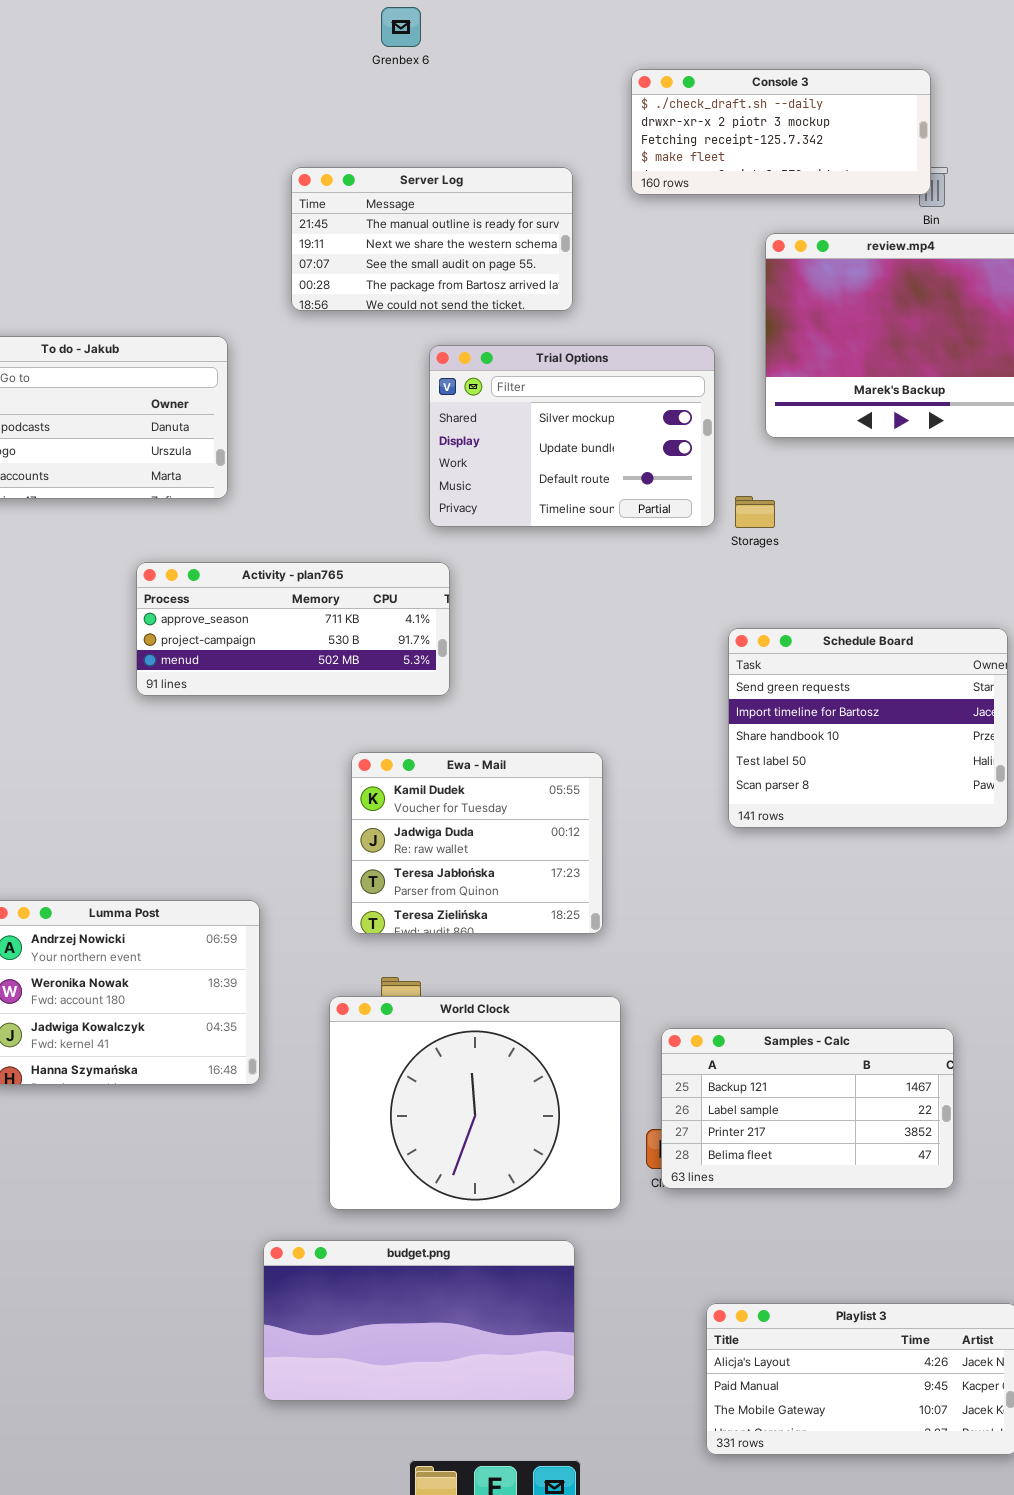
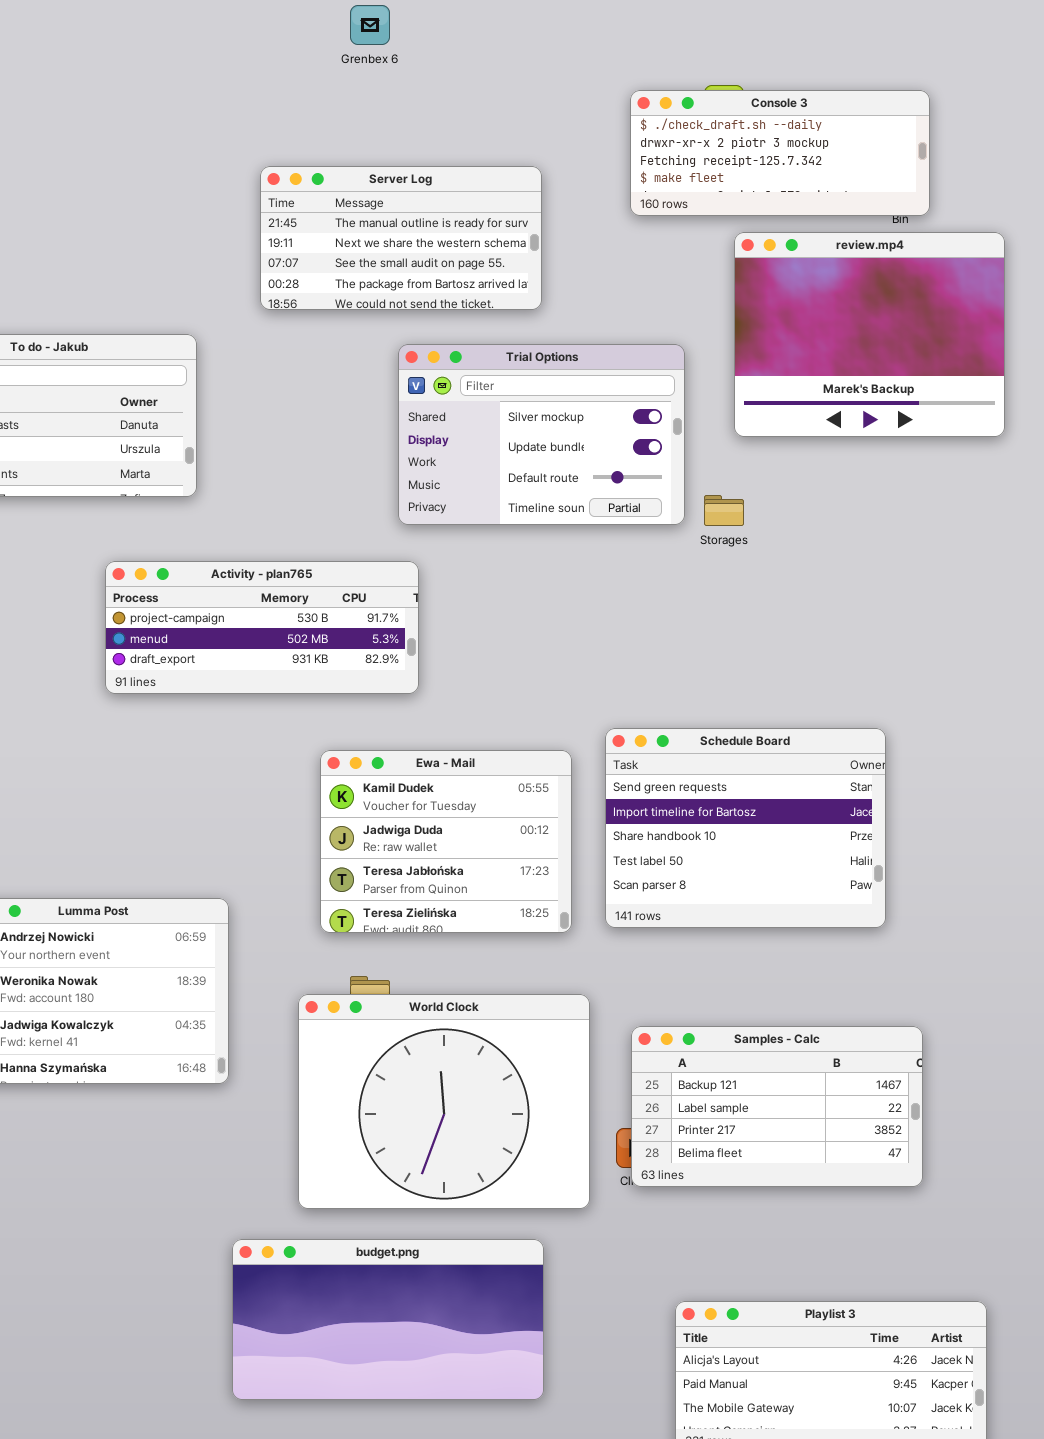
Console 3: [631,69,931,195] -> [630,90,930,216], moved
Activity - plan765: [136,562,450,696] -> [105,561,419,694], scrolled down 1 row
Schedule Board: [728,628,1008,828] -> [605,728,886,928], moved

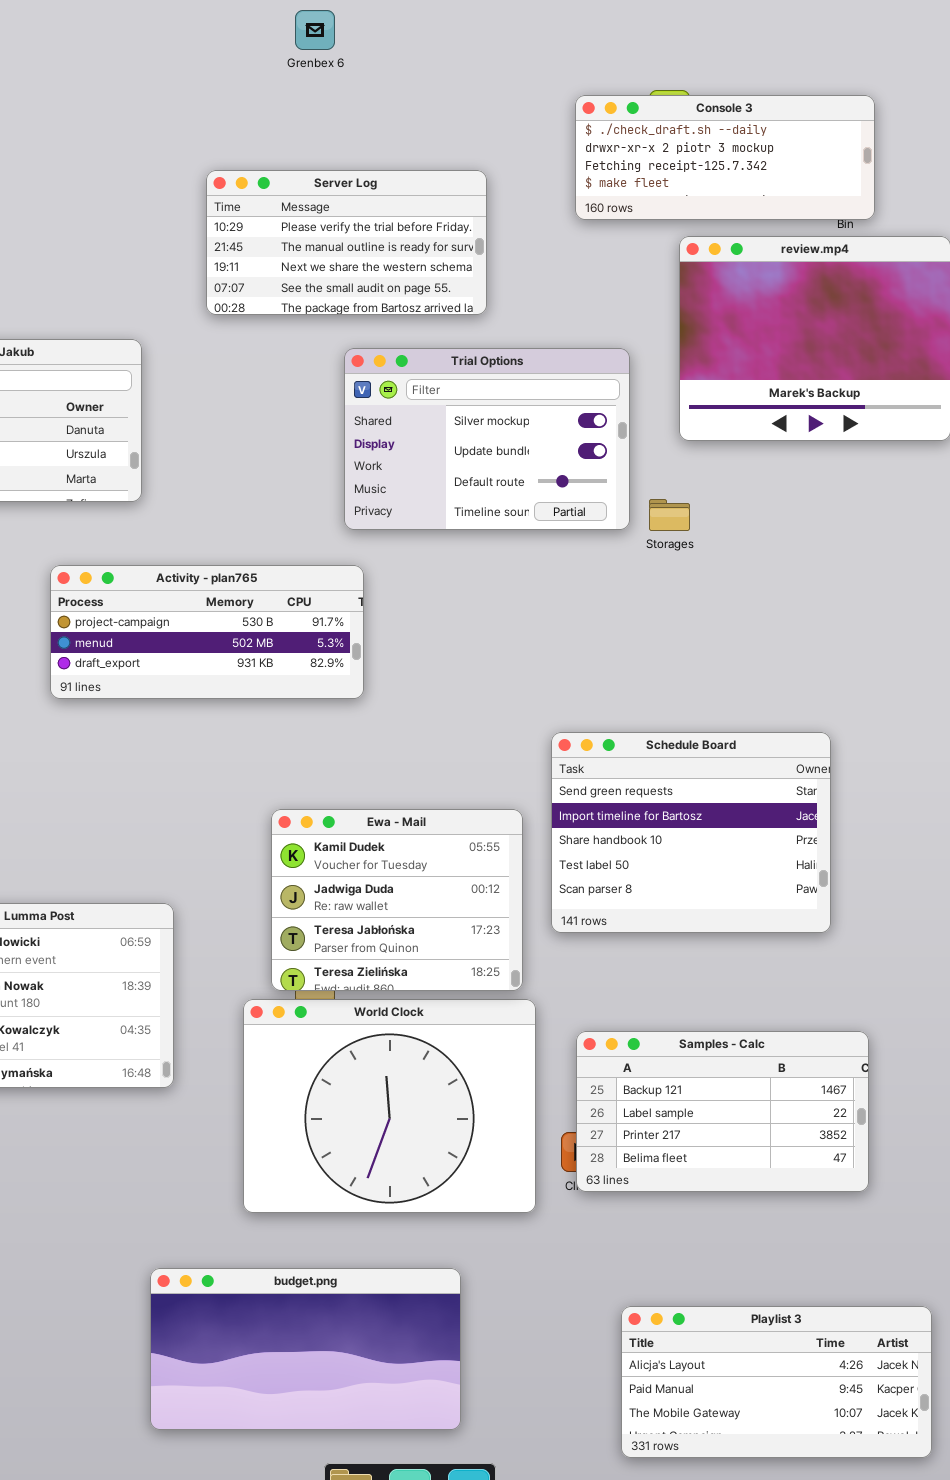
Server Log: [260,166,542,310] -> [206,170,487,315], scrolled up 1 row
Ewa - Mail: [320,750,572,933] -> [271,809,523,991], moved
budget.png: [232,1239,544,1400] -> [150,1268,461,1430], moved

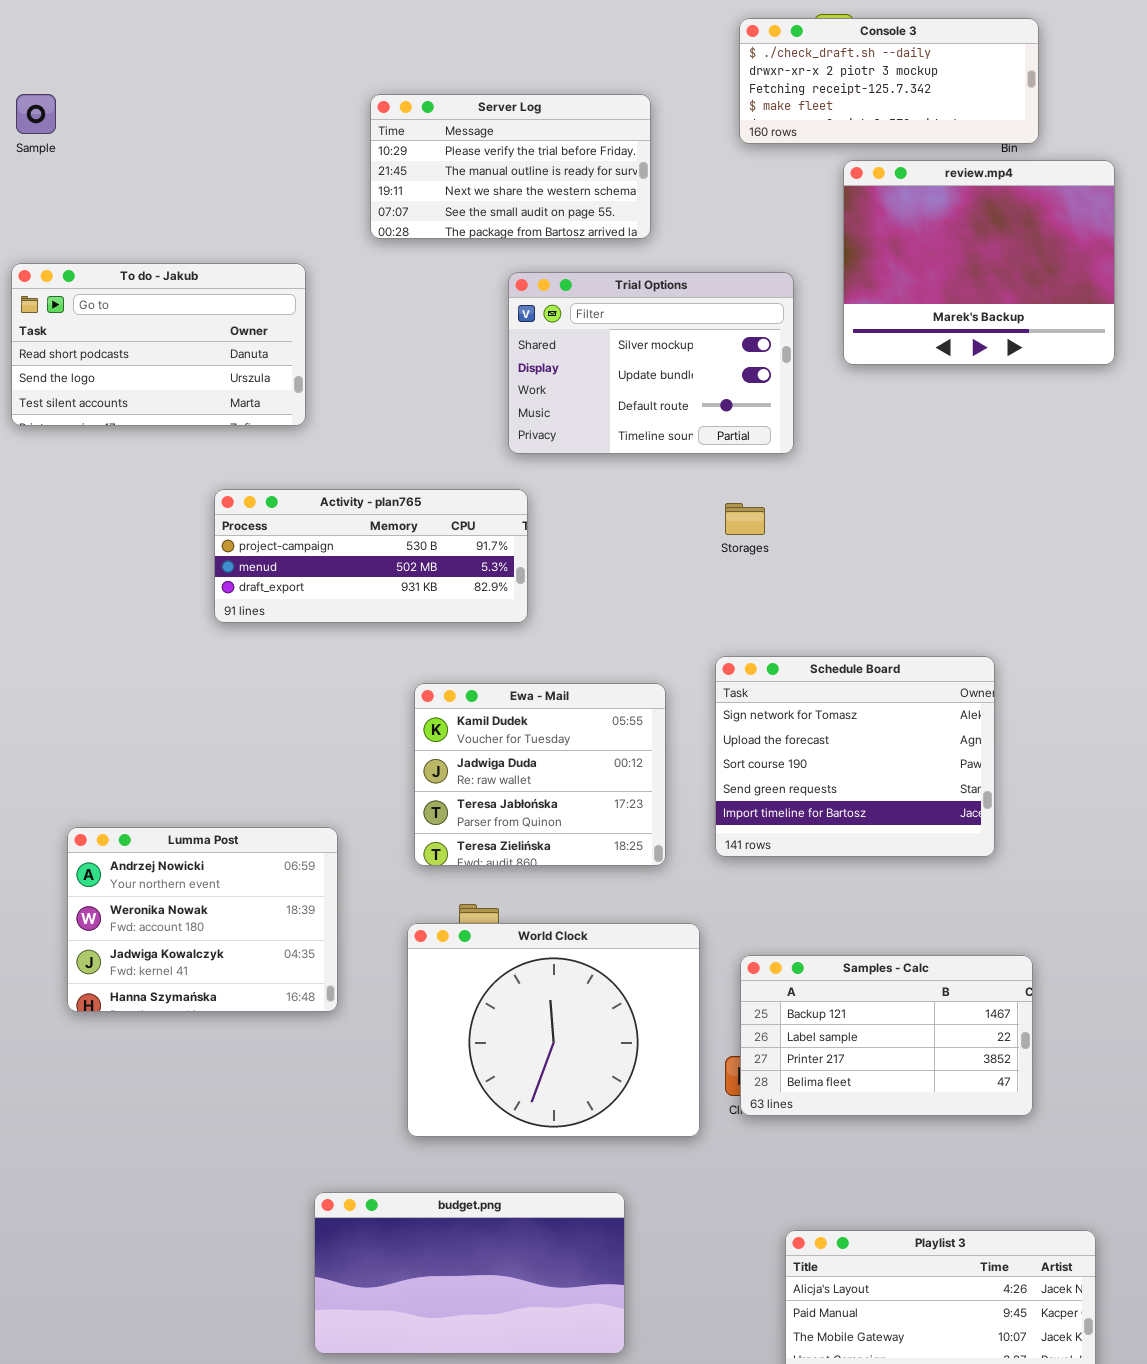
Storages: [649,499,690,531] -> [725,503,765,535], moved
Schedule Board: [551,732,831,933] -> [715,656,995,857], scrolled up 3 rows
Ewa - Mail: [271,809,523,991] -> [414,683,666,866], moved

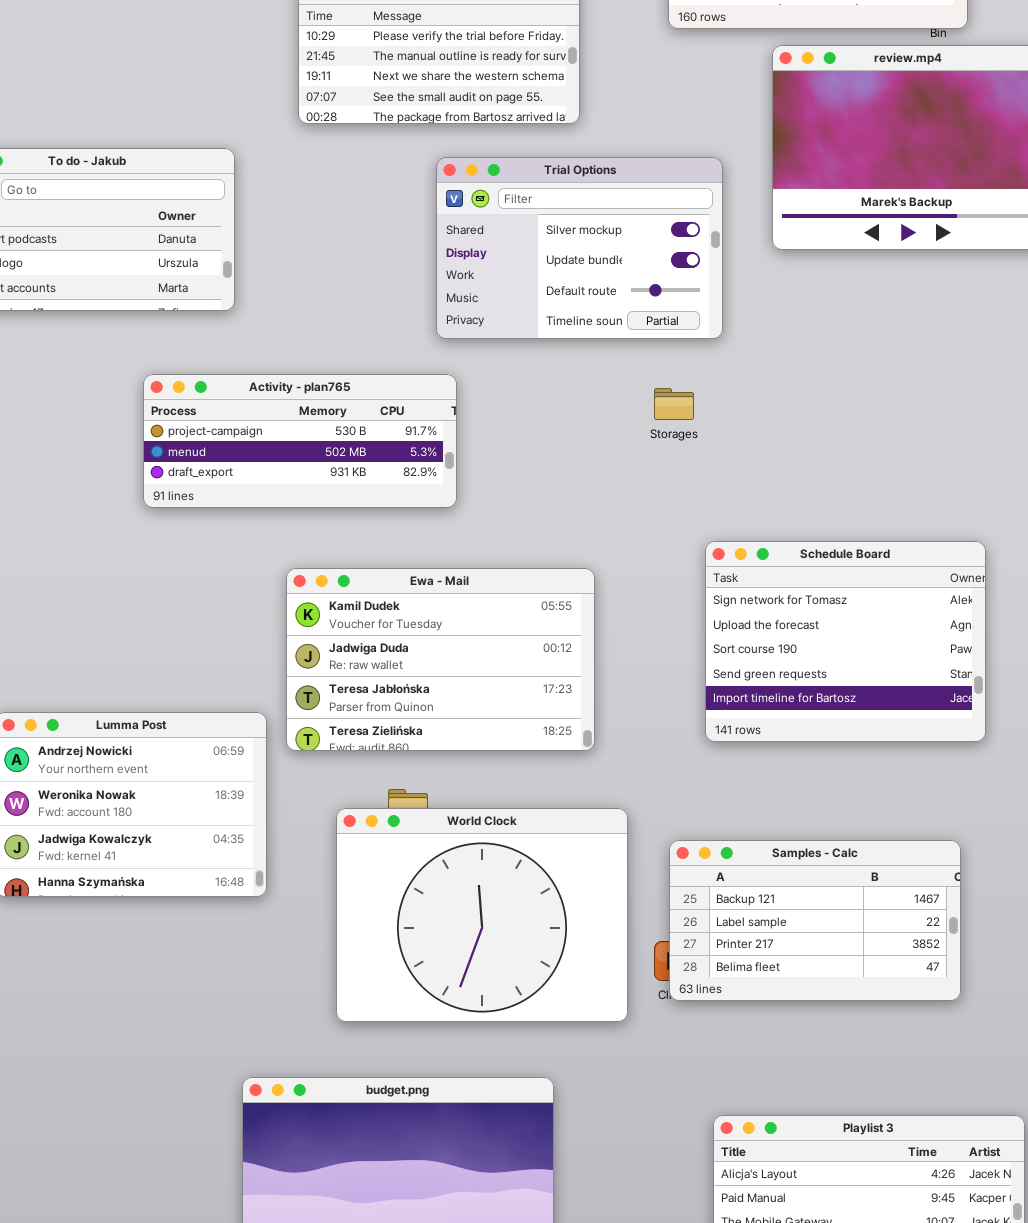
Schedule Board: [715,656,995,857] -> [705,541,986,742], moved
Ewa - Mail: [414,683,666,866] -> [286,568,595,751], resized

